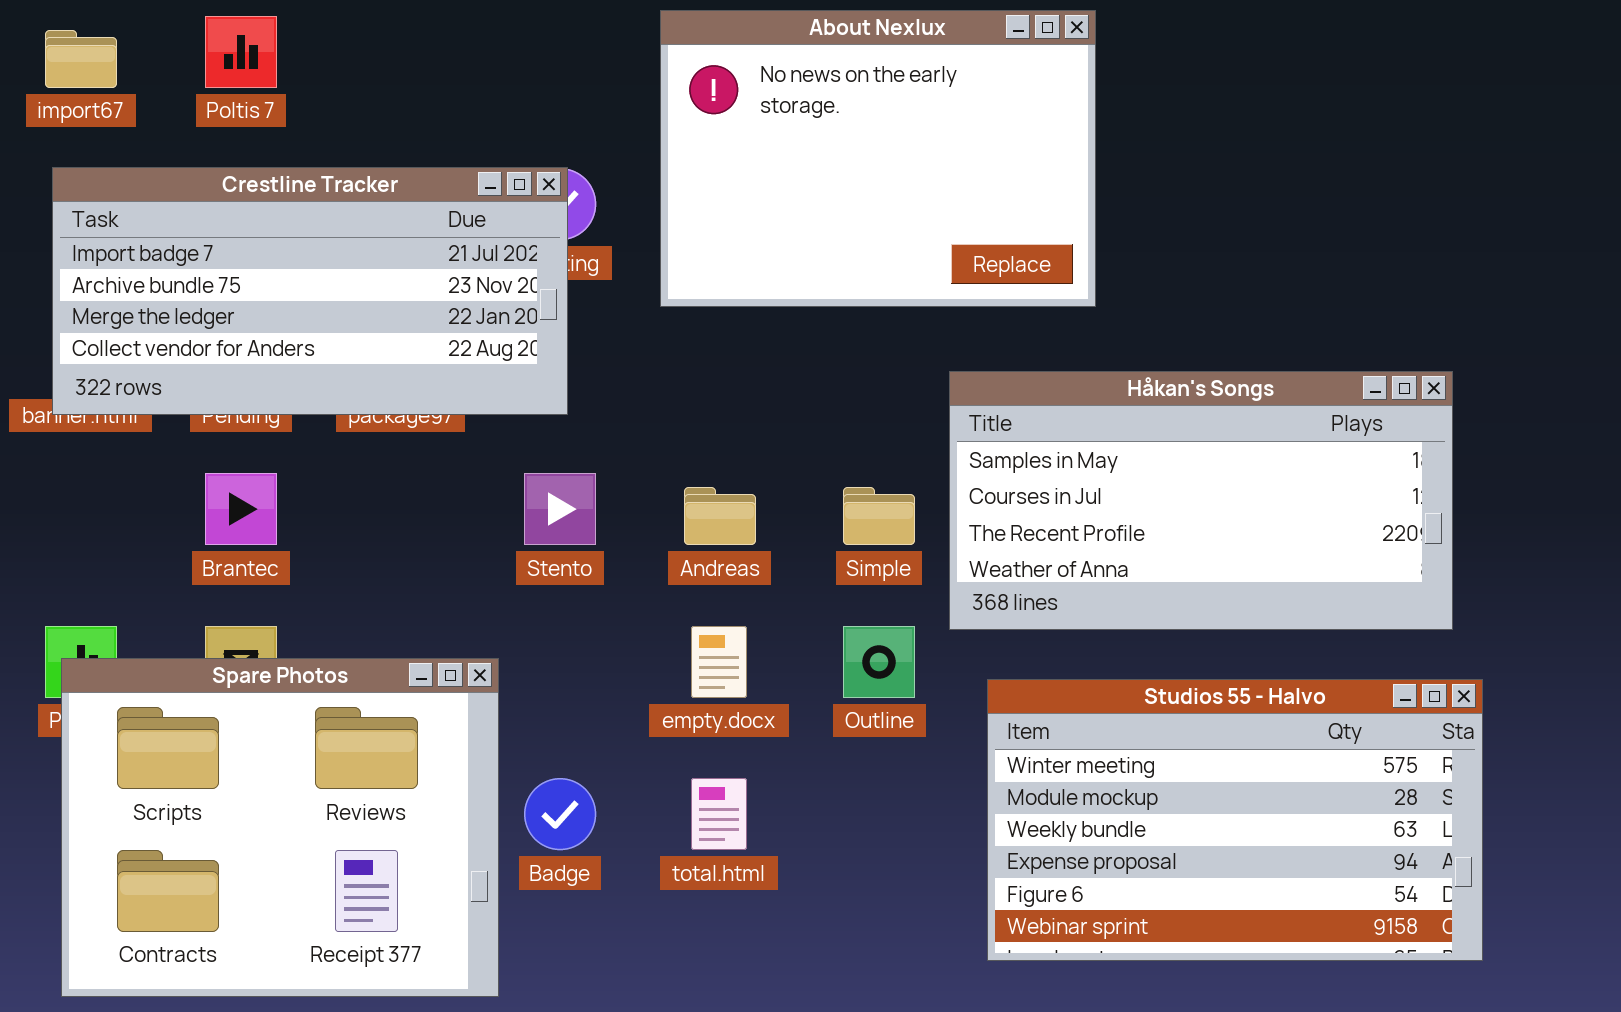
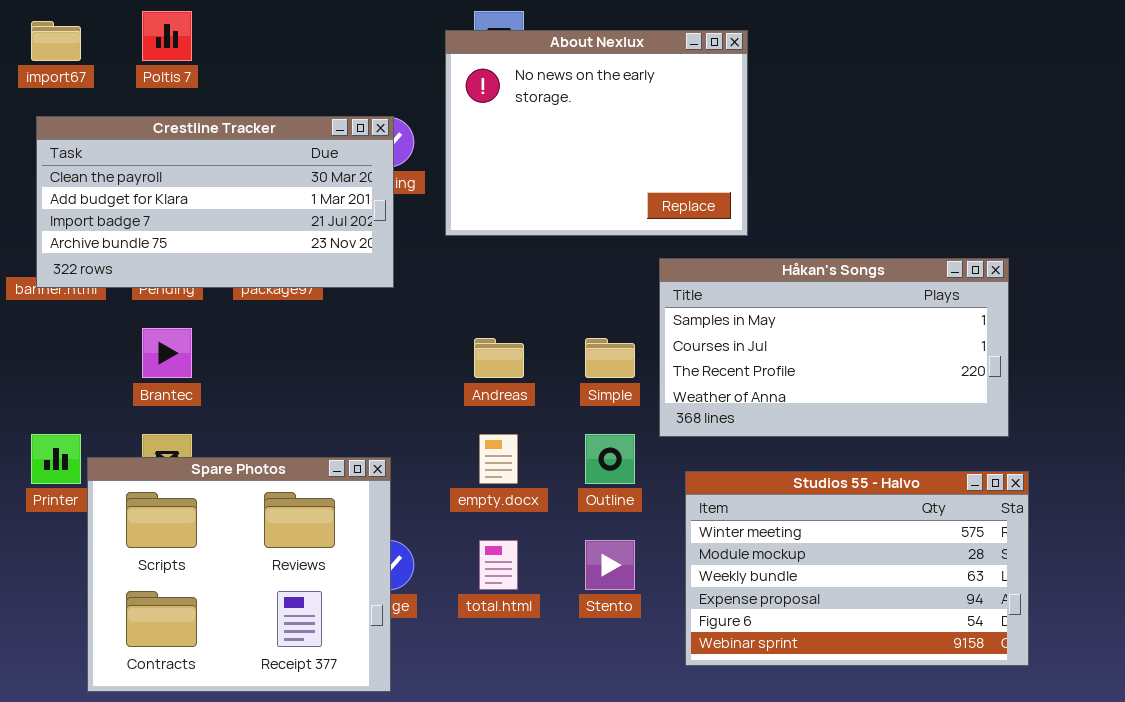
About Nexlux: [660,10,1096,307] -> [445,30,748,236], moved
Crestline Tracker: [52,167,568,415] -> [36,116,394,288], scrolled up 2 rows
Stento: [524,473,596,545] -> [585,540,635,590], moved
Spare Photos: [61,658,499,997] -> [87,457,391,692], moved

